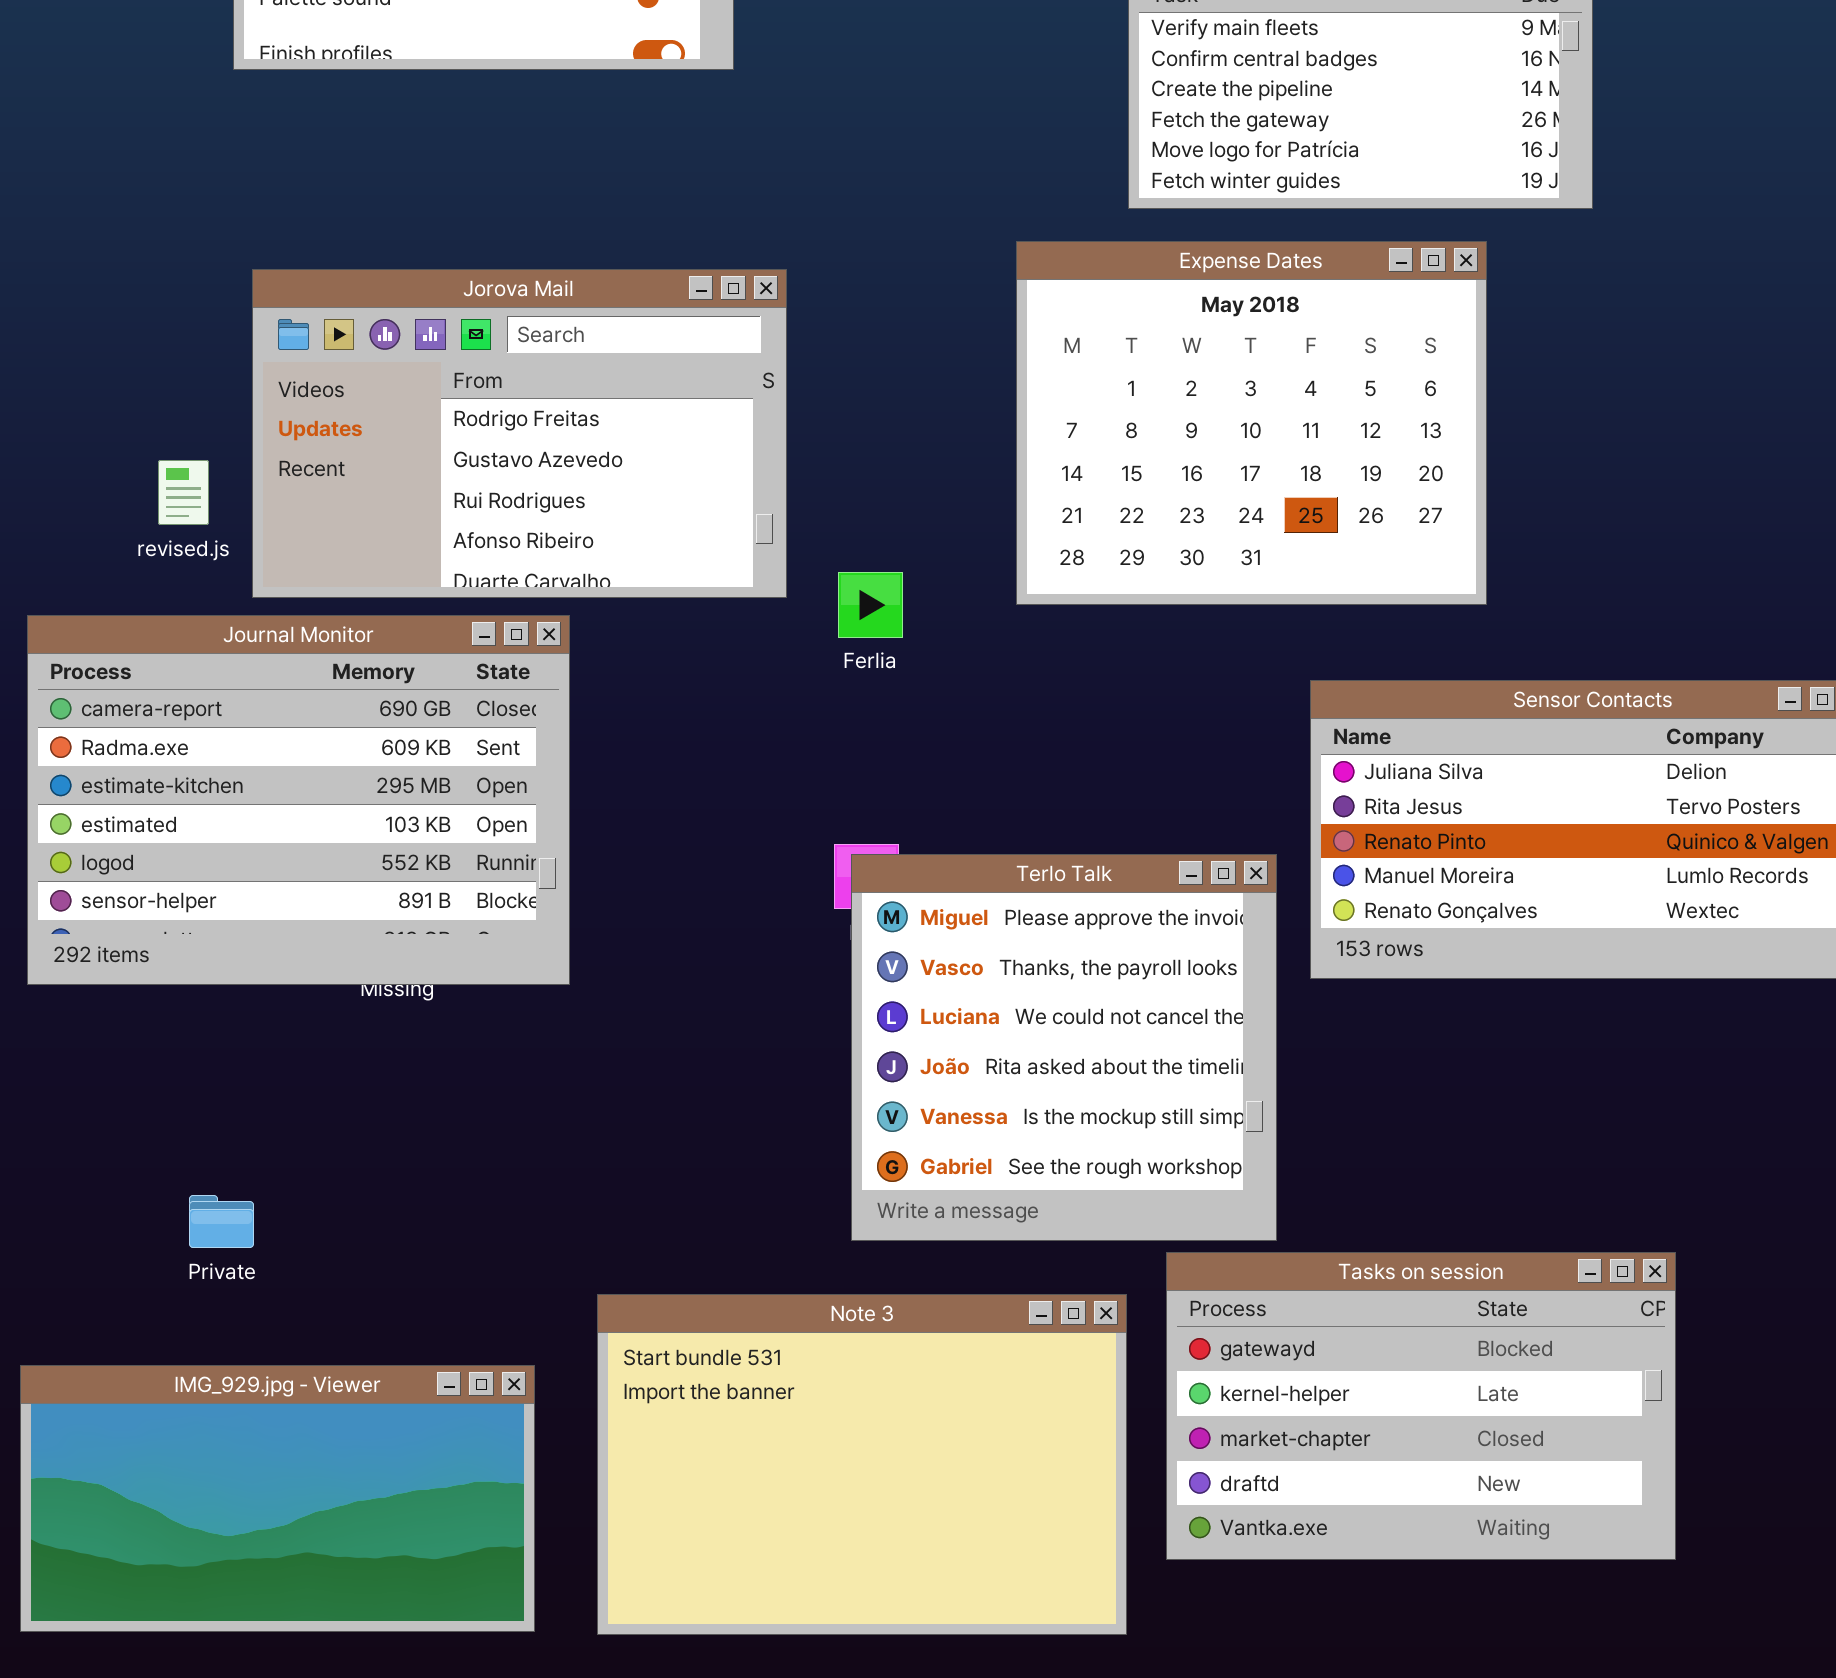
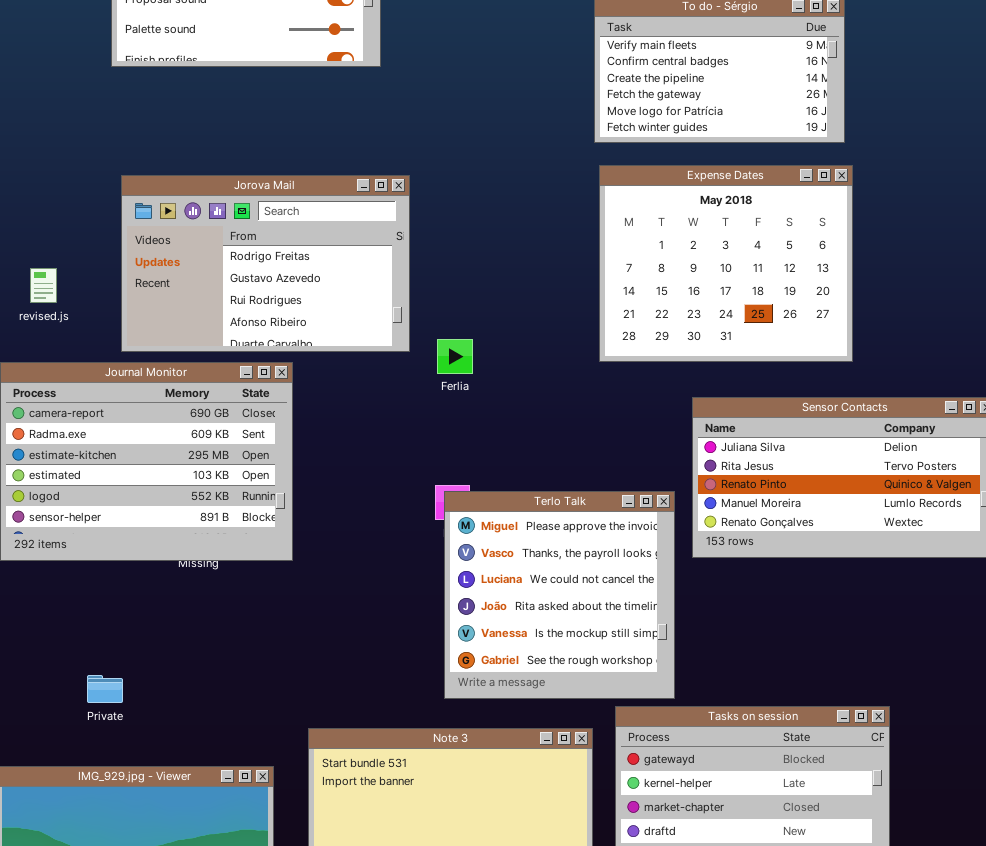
Expense Dates: [1016,241,1487,605] -> [599,165,853,362], moved
revised.js: [158,460,209,525] -> [30,268,57,303], moved

